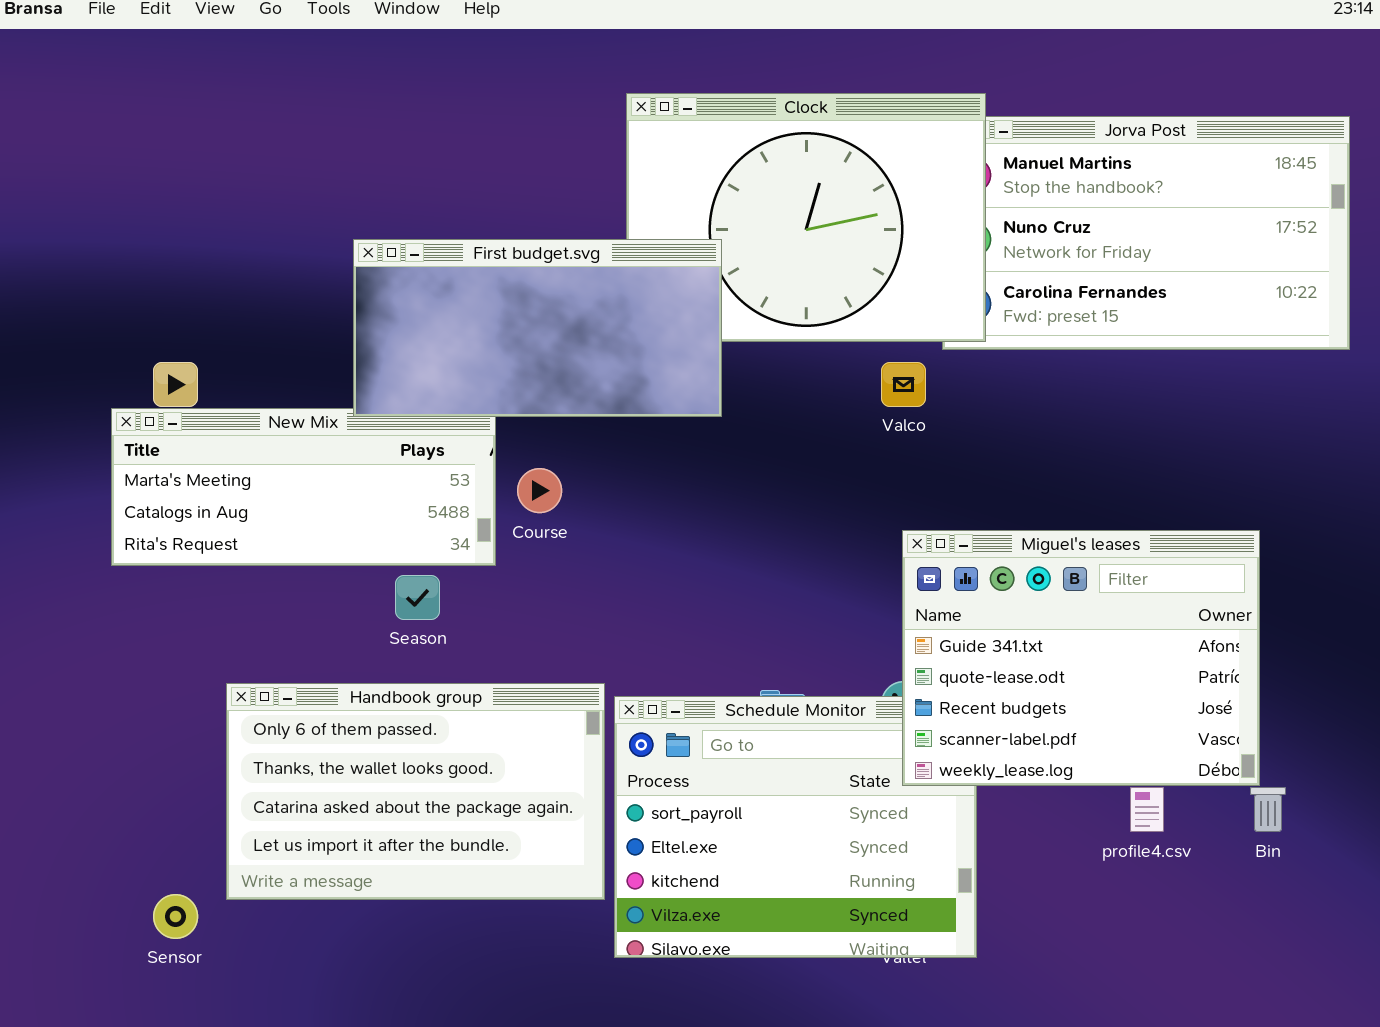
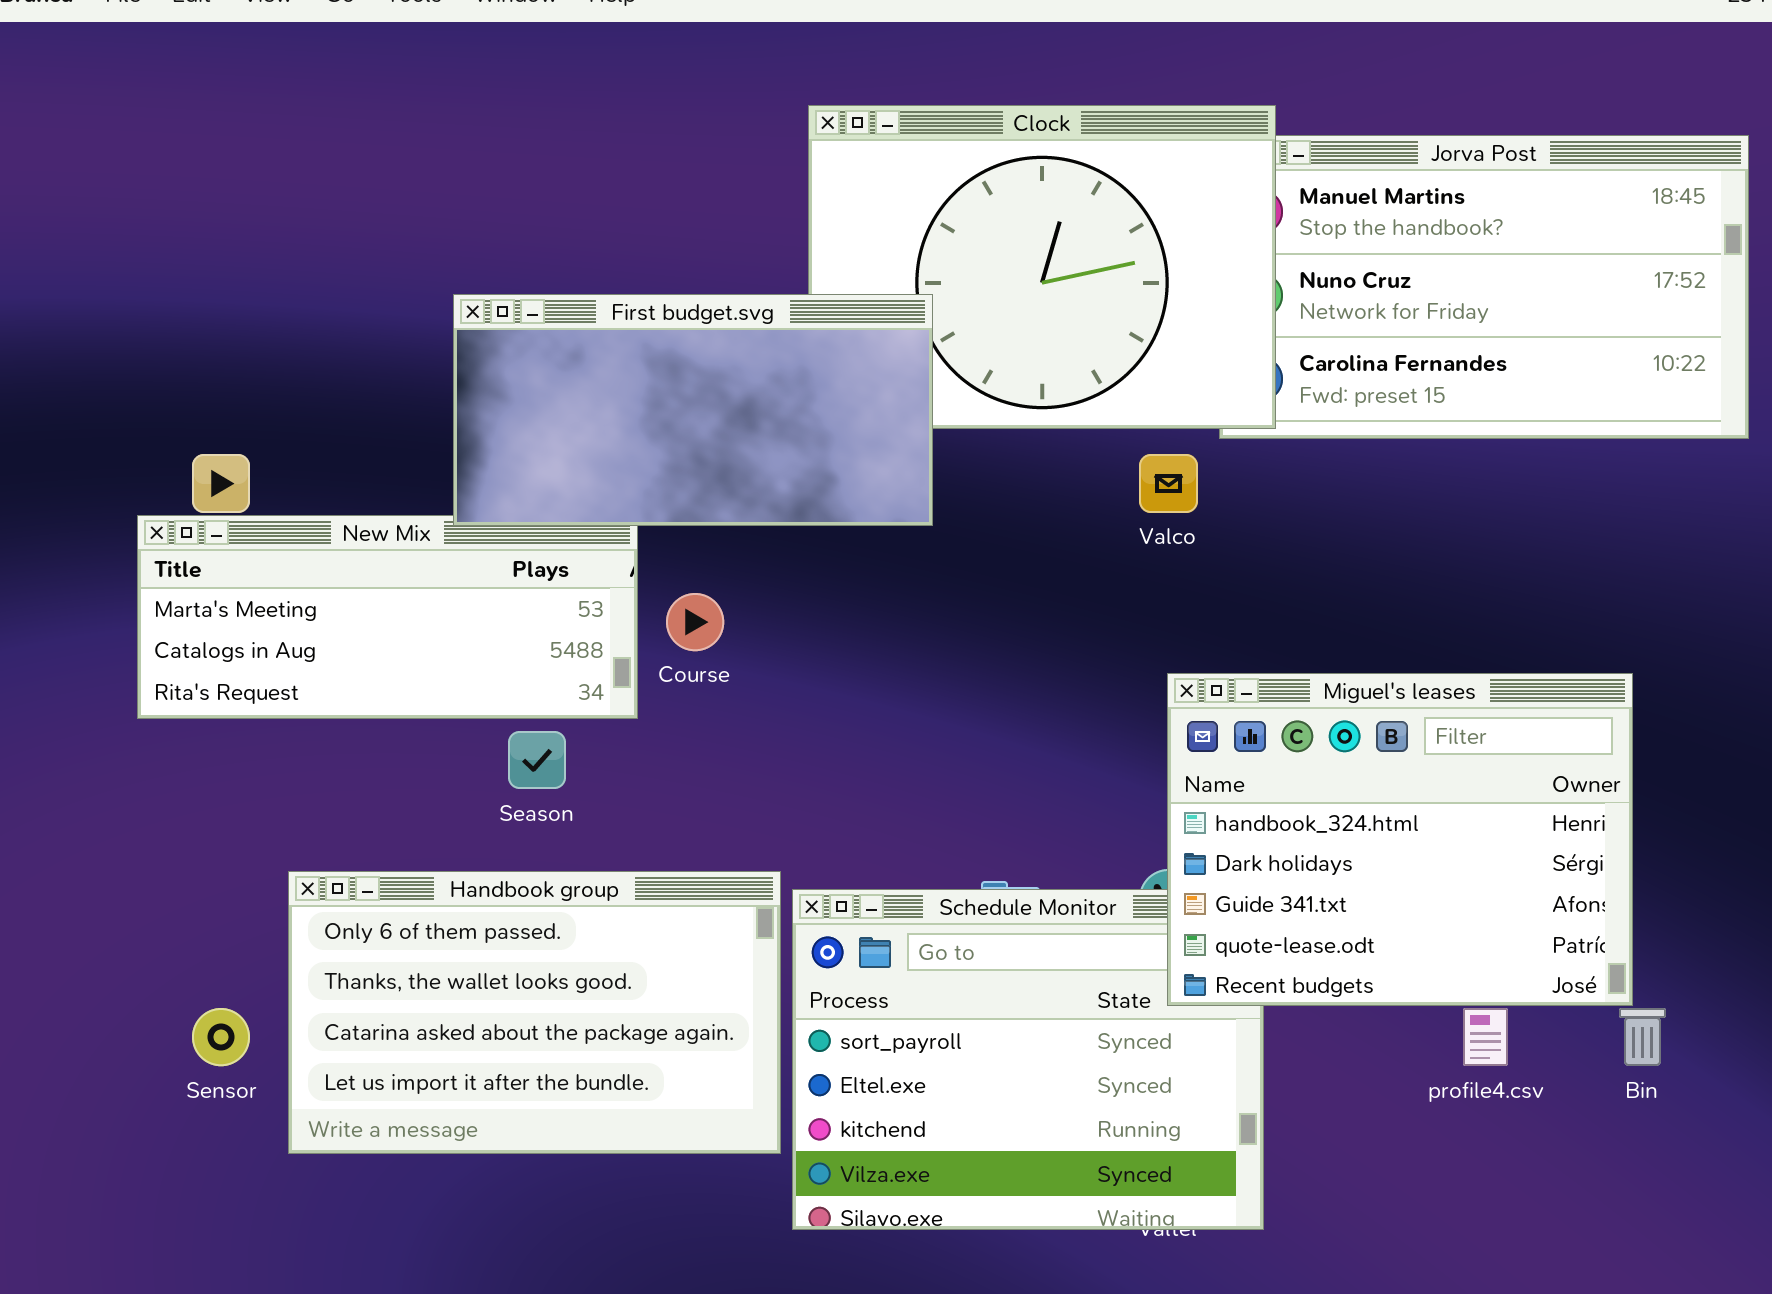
Miguel's leases: [902,530,1260,786] -> [1167,673,1633,1006], scrolled up 2 rows
Sensor: [153,894,198,939] -> [192,1008,250,1066], moved

